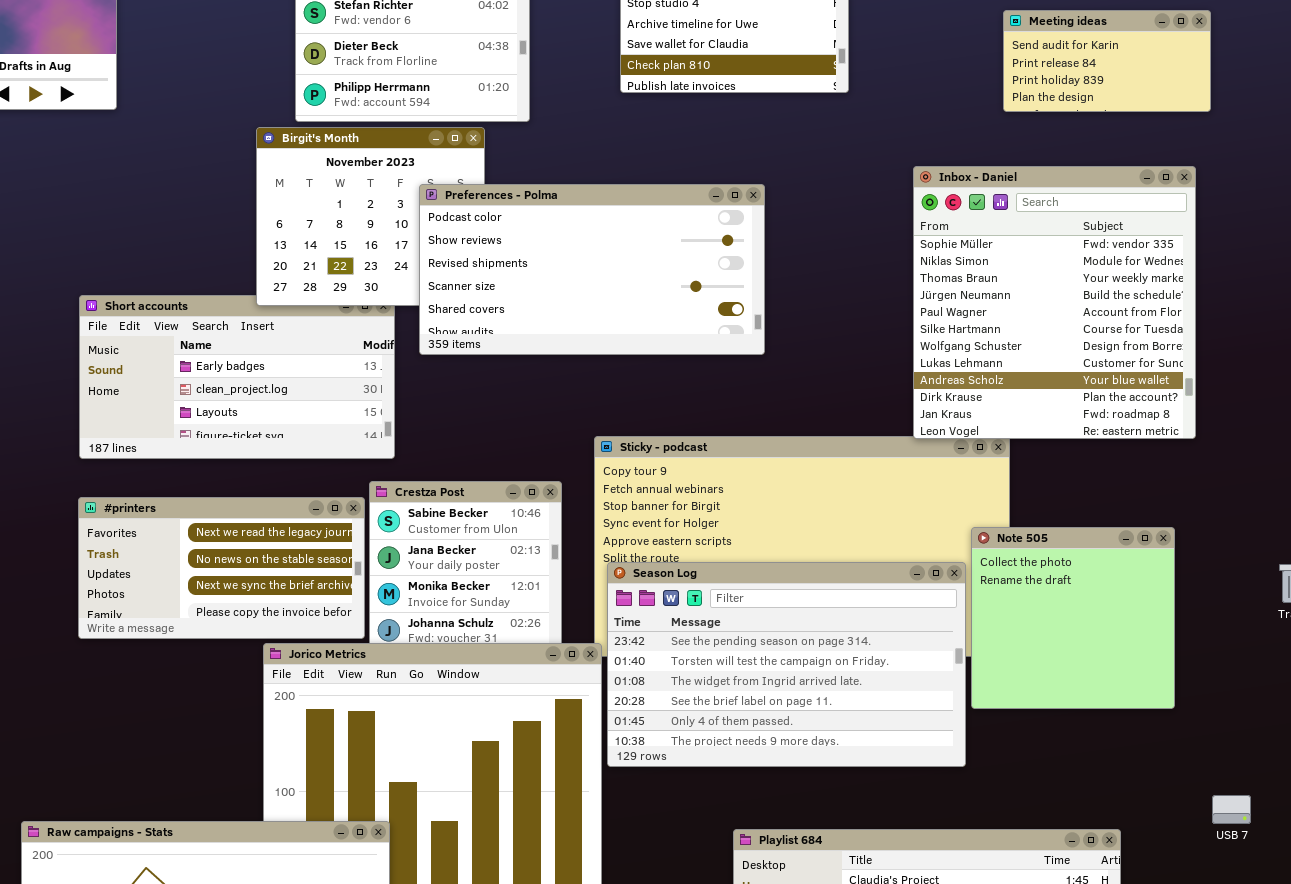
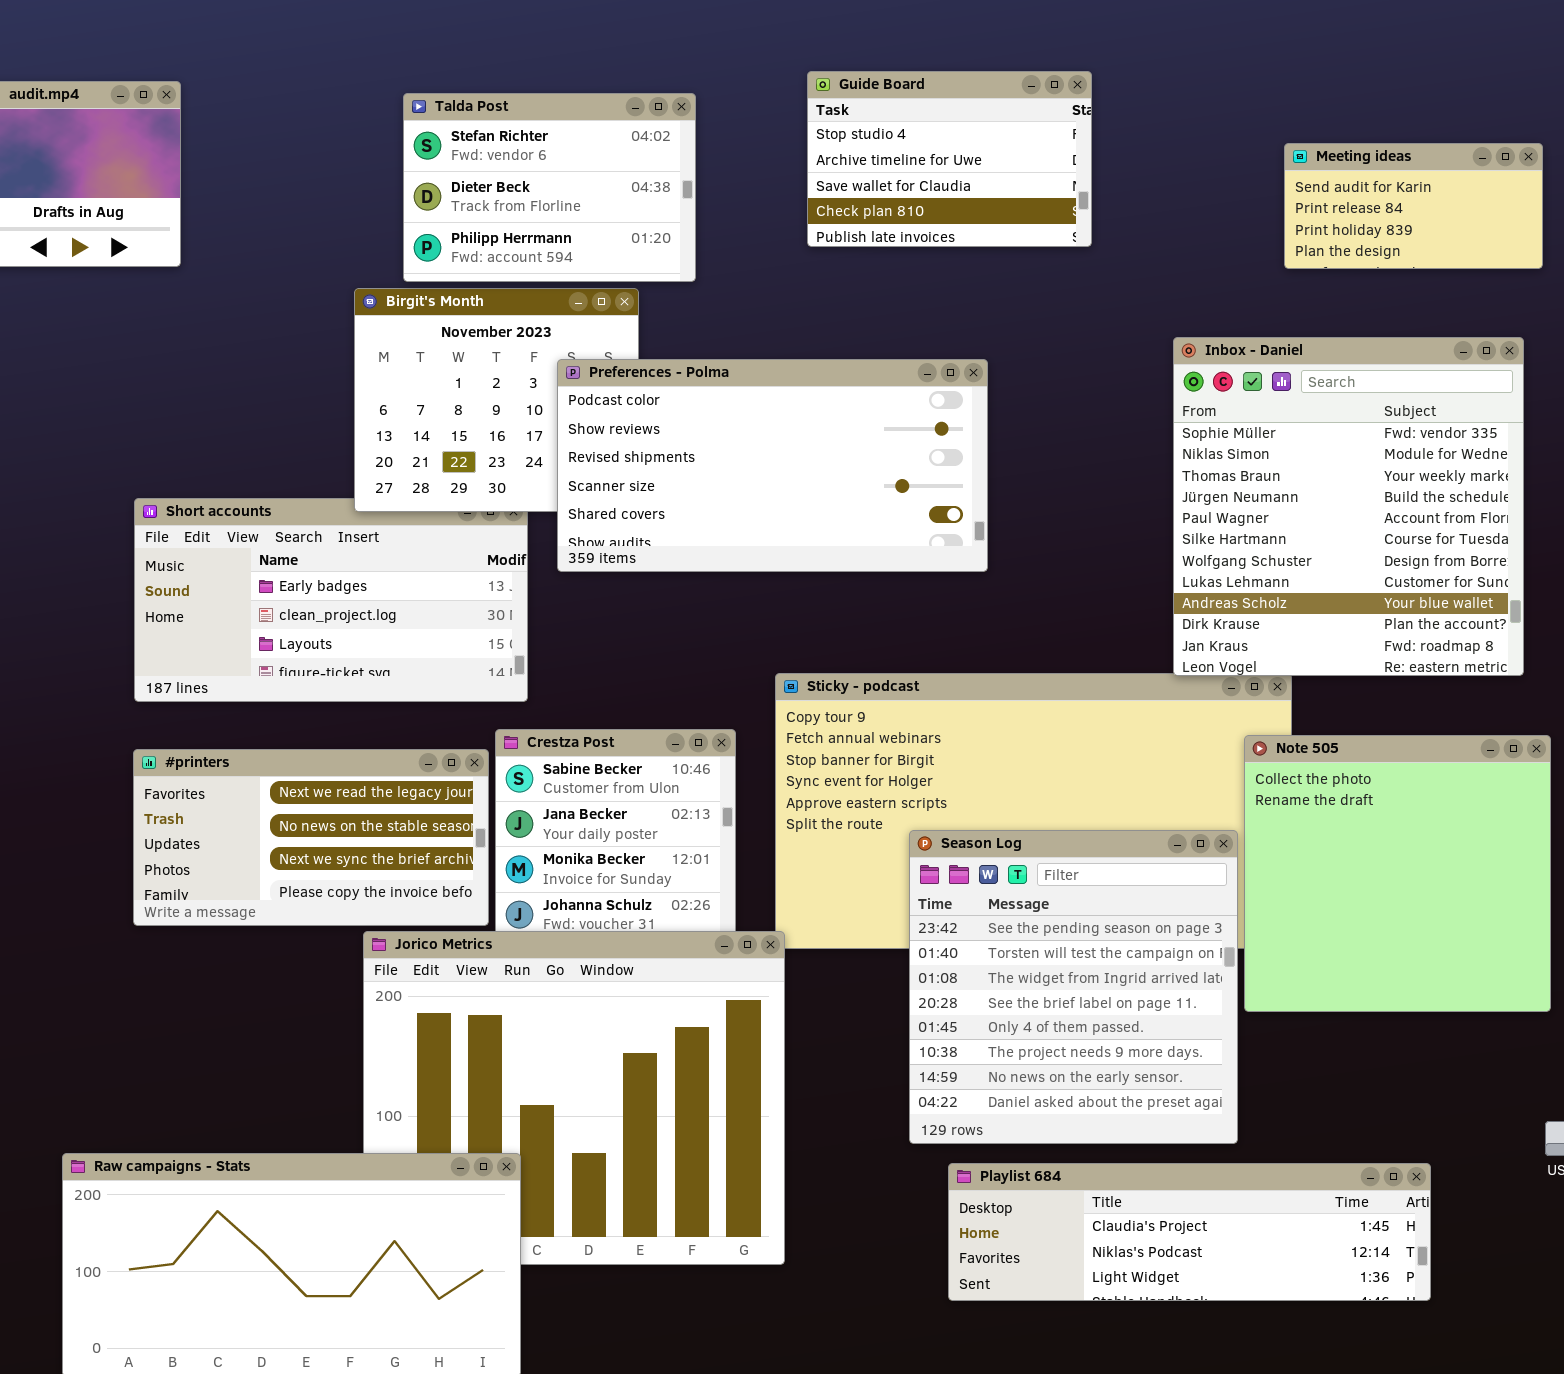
Note 505: [971,527,1175,709] -> [1244,735,1551,1012], resized
Season Log: [607,562,966,767] -> [909,830,1238,1144], resized

